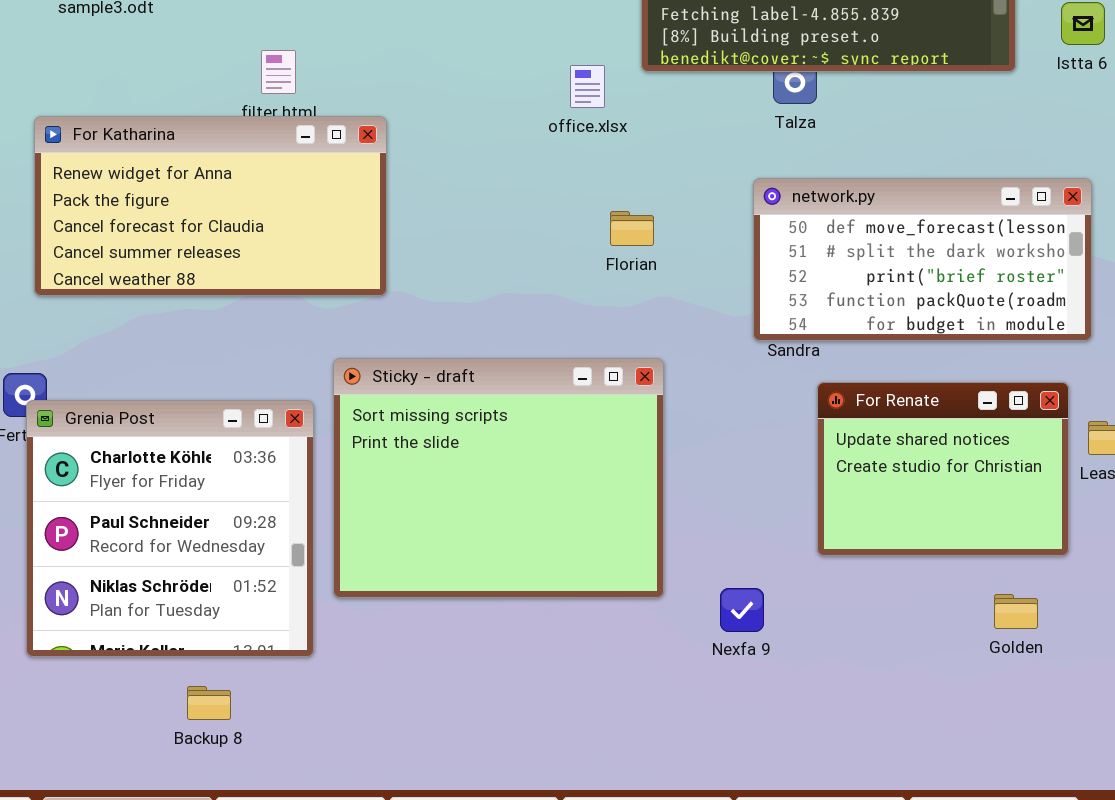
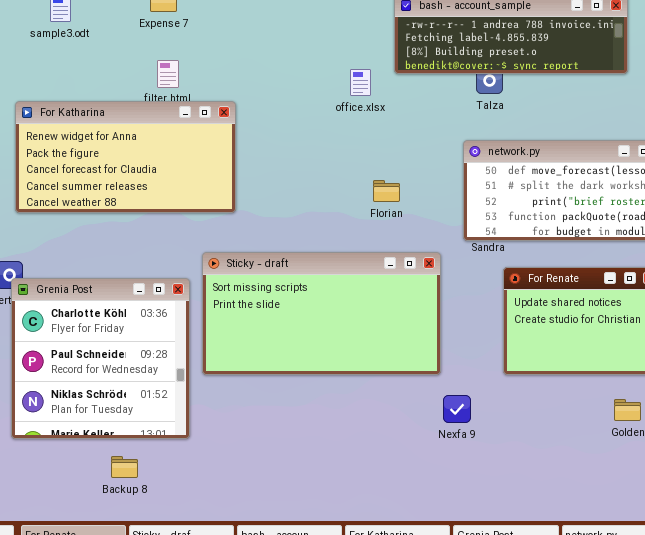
Florian: [610,211,654,246] -> [373,180,400,202], moved
Sticky - draft: [333,358,664,598] -> [202,252,441,375], resized

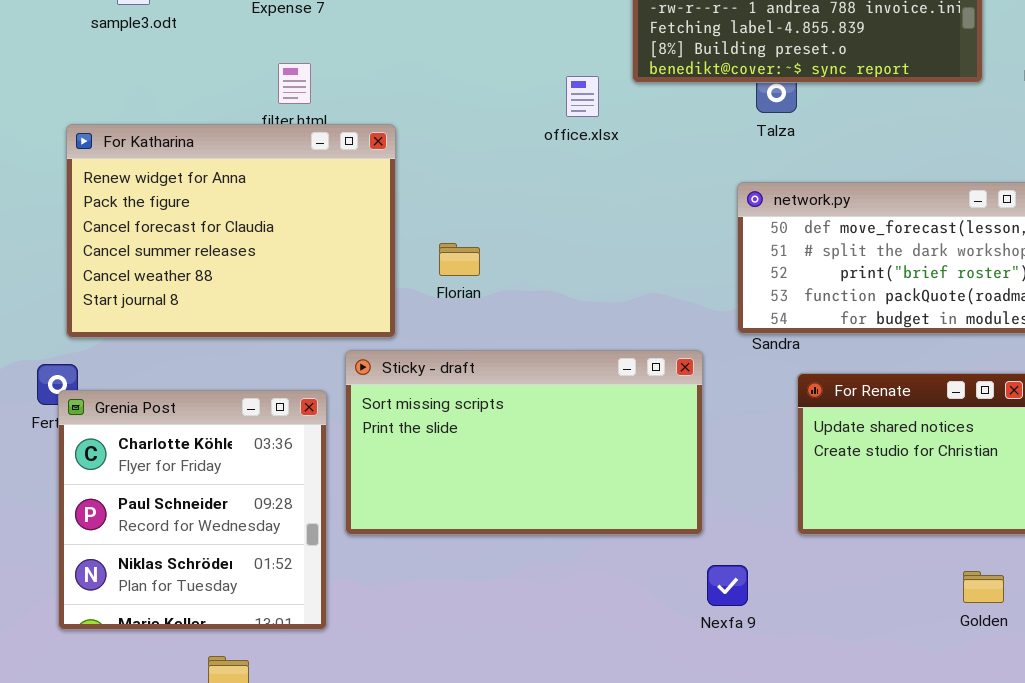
For Katharina: [15,101,236,213] -> [66,124,396,338], resized
Florian: [373,180,400,202] -> [439,243,480,276], moved

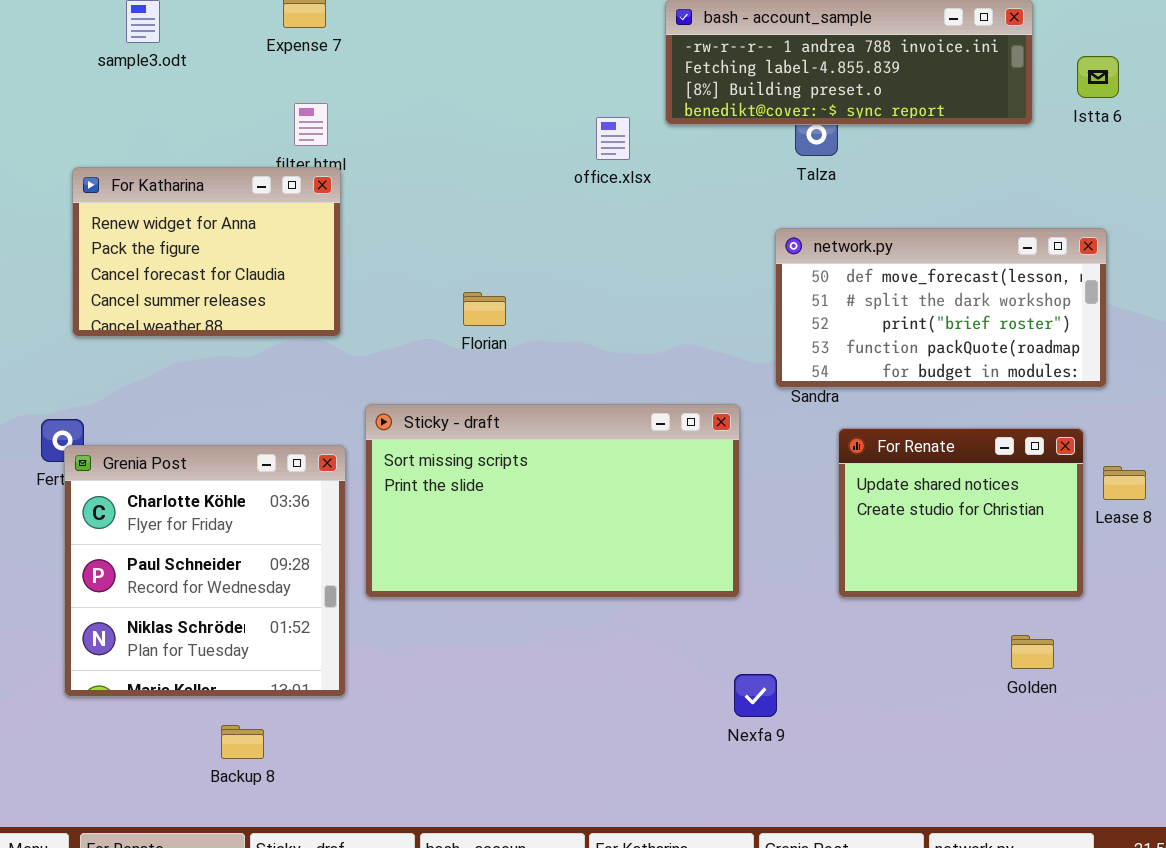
For Katharina: [66,124,396,338] -> [72,167,341,337], resized
Nexfa 9: [707,565,748,606] -> [734,674,777,717], moved

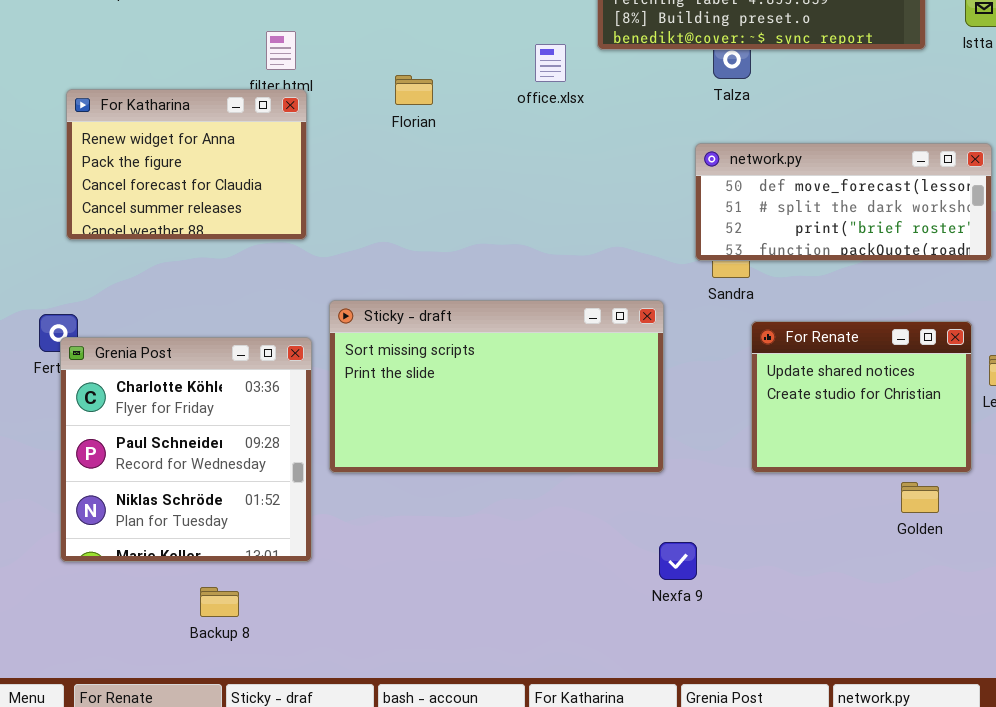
network.py: [775,228,1107,388] -> [695,143,992,261], resized
Florian: [463,292,506,326] -> [395,75,433,105], moved
Golden: [1011,635,1054,669] -> [901,482,939,513], moved

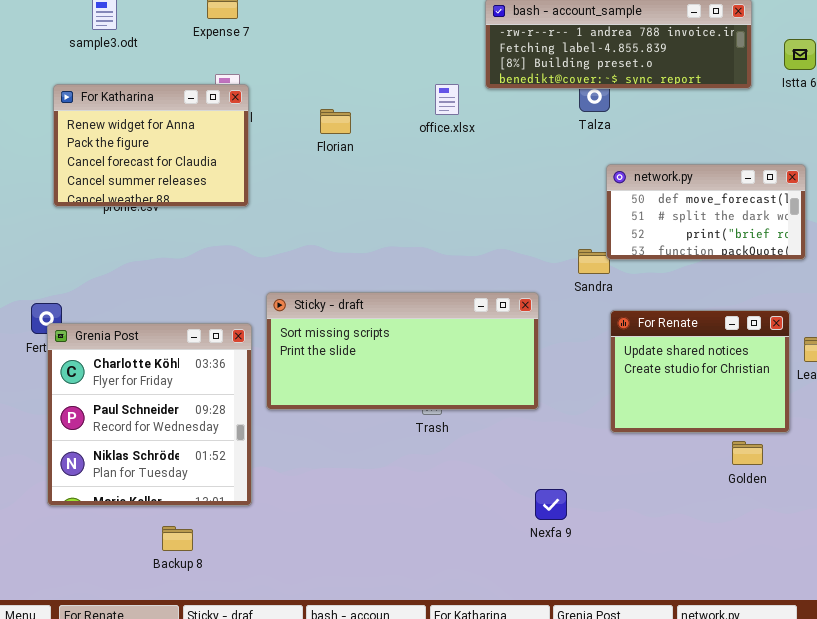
For Katharina: [66,89,307,240] -> [53,84,249,207], moved
network.py: [695,143,992,261] -> [606,164,806,260], resized
Sticky - draft: [329,300,664,473] -> [266,292,539,410], resized

